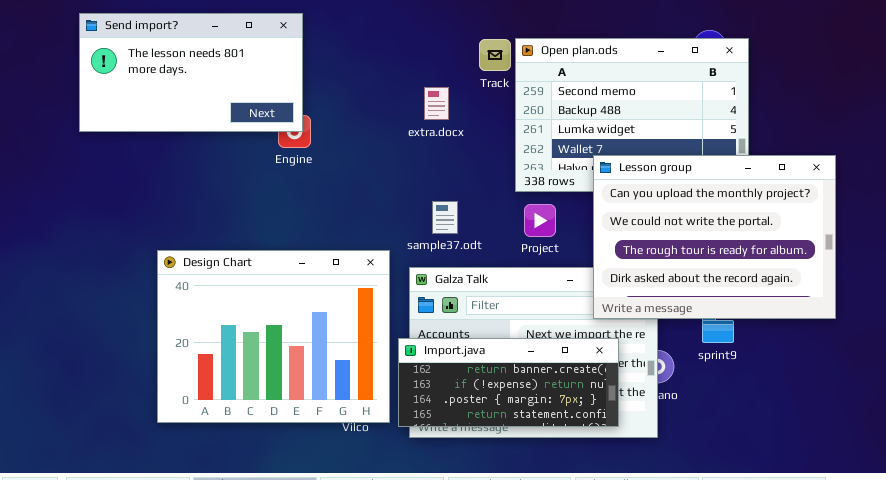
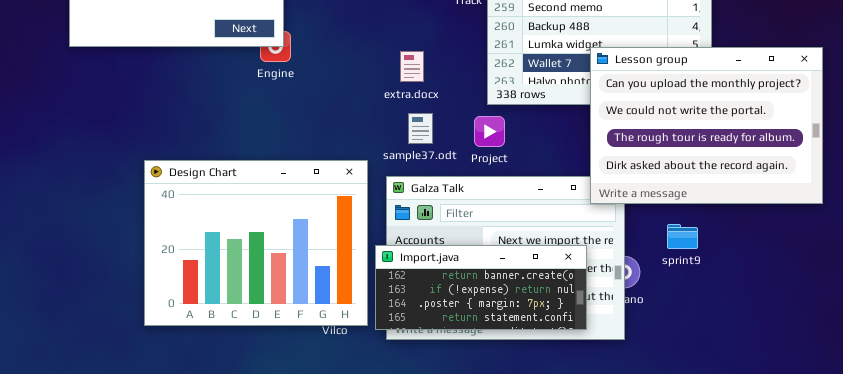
extra.docx: [424,87,449,120] -> [400,51,424,82], moved
Lesson group: [593,155,836,319] -> [590,47,823,204], moved
Project: [524,204,556,237] -> [474,116,505,147], moved

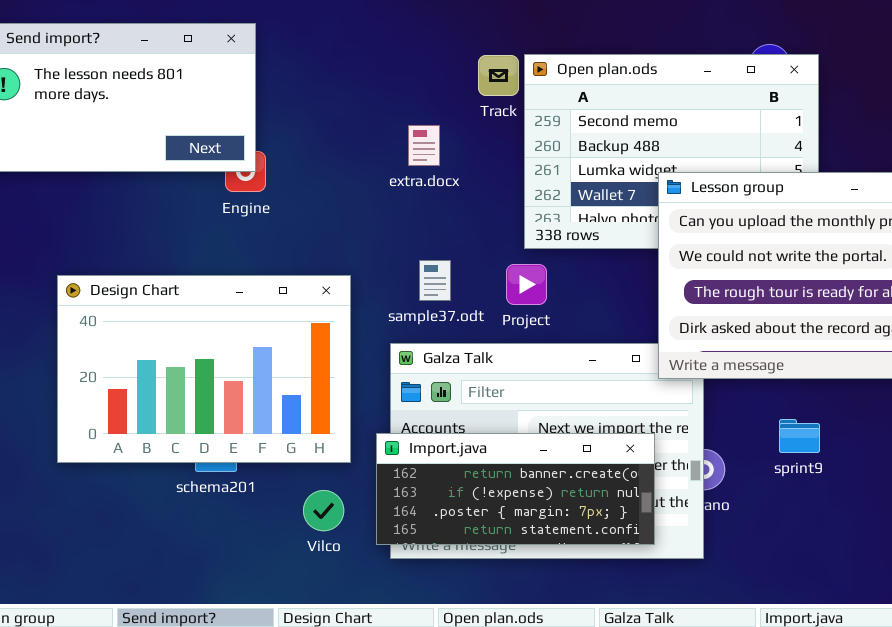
extra.docx: [400,51,424,82] -> [408,125,440,166], moved
Design Chart: [144,160,368,326] -> [57,275,351,463], moved, resized
sprint9: [667,224,698,249] -> [779,419,820,453], moved

